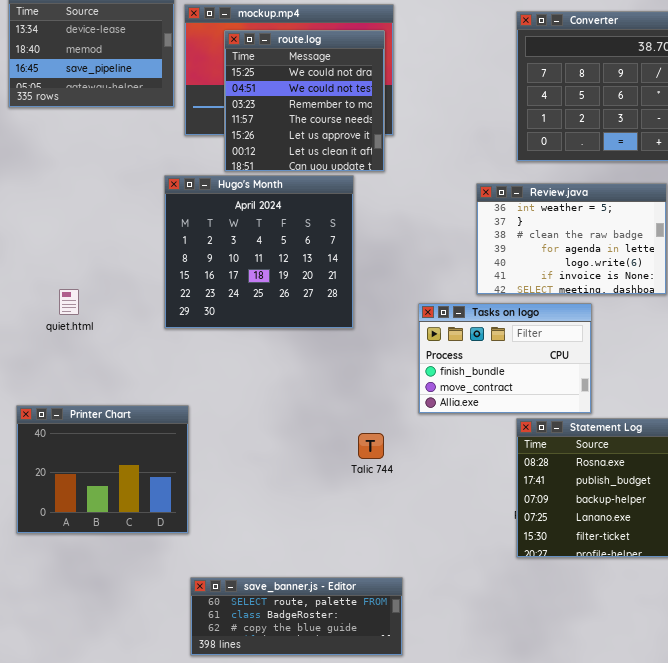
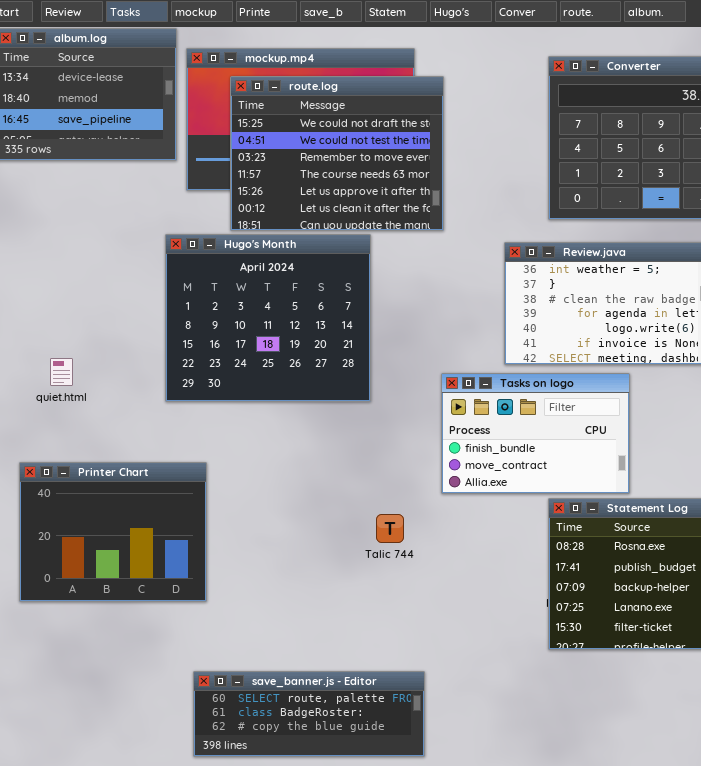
route.log: [224,30,385,172] -> [230,76,444,231], resized
Printer Chart: [16,405,189,534] -> [19,462,207,602], moved

